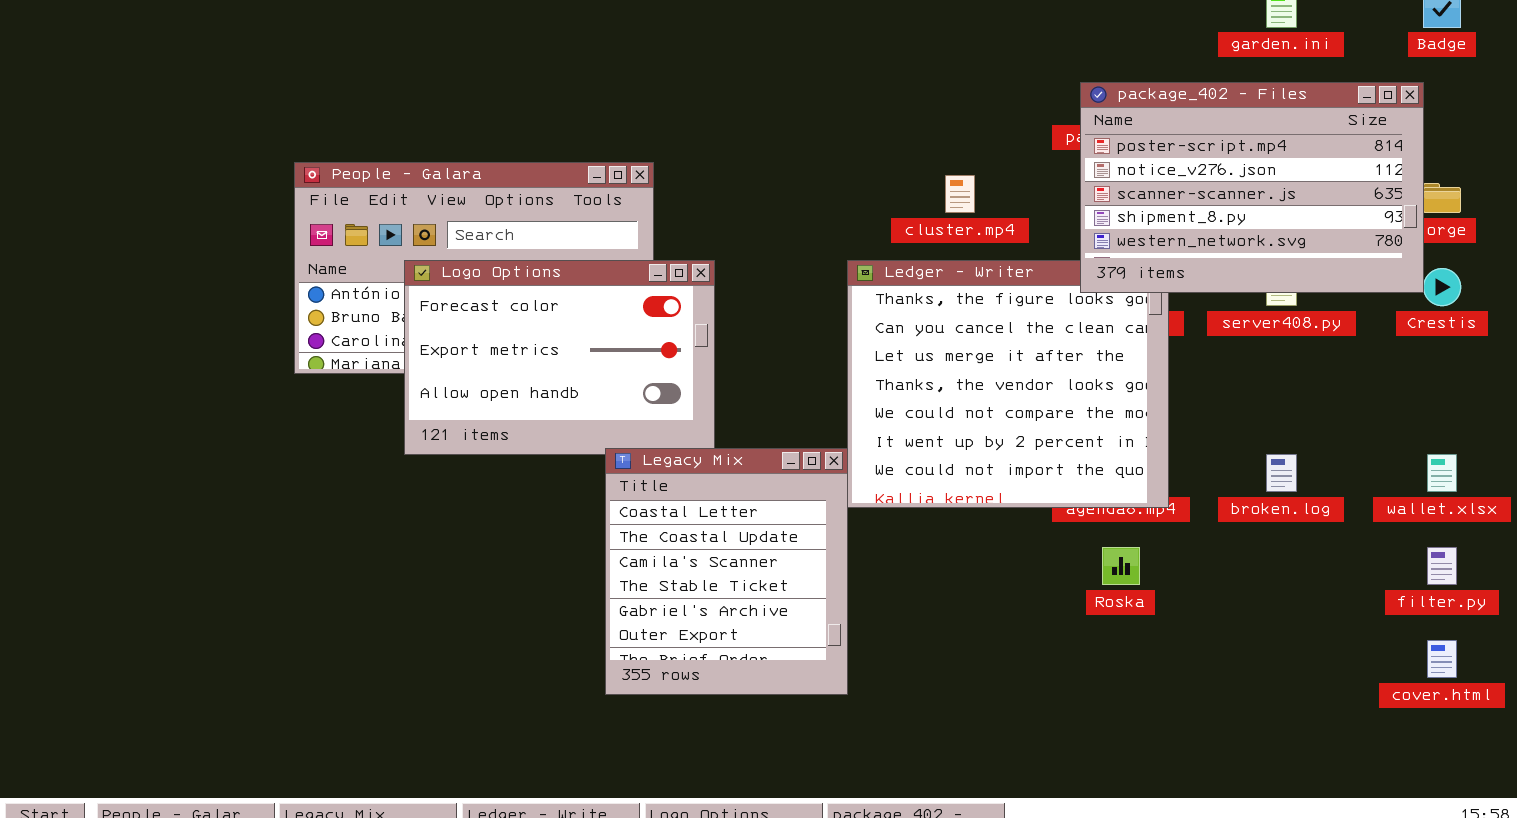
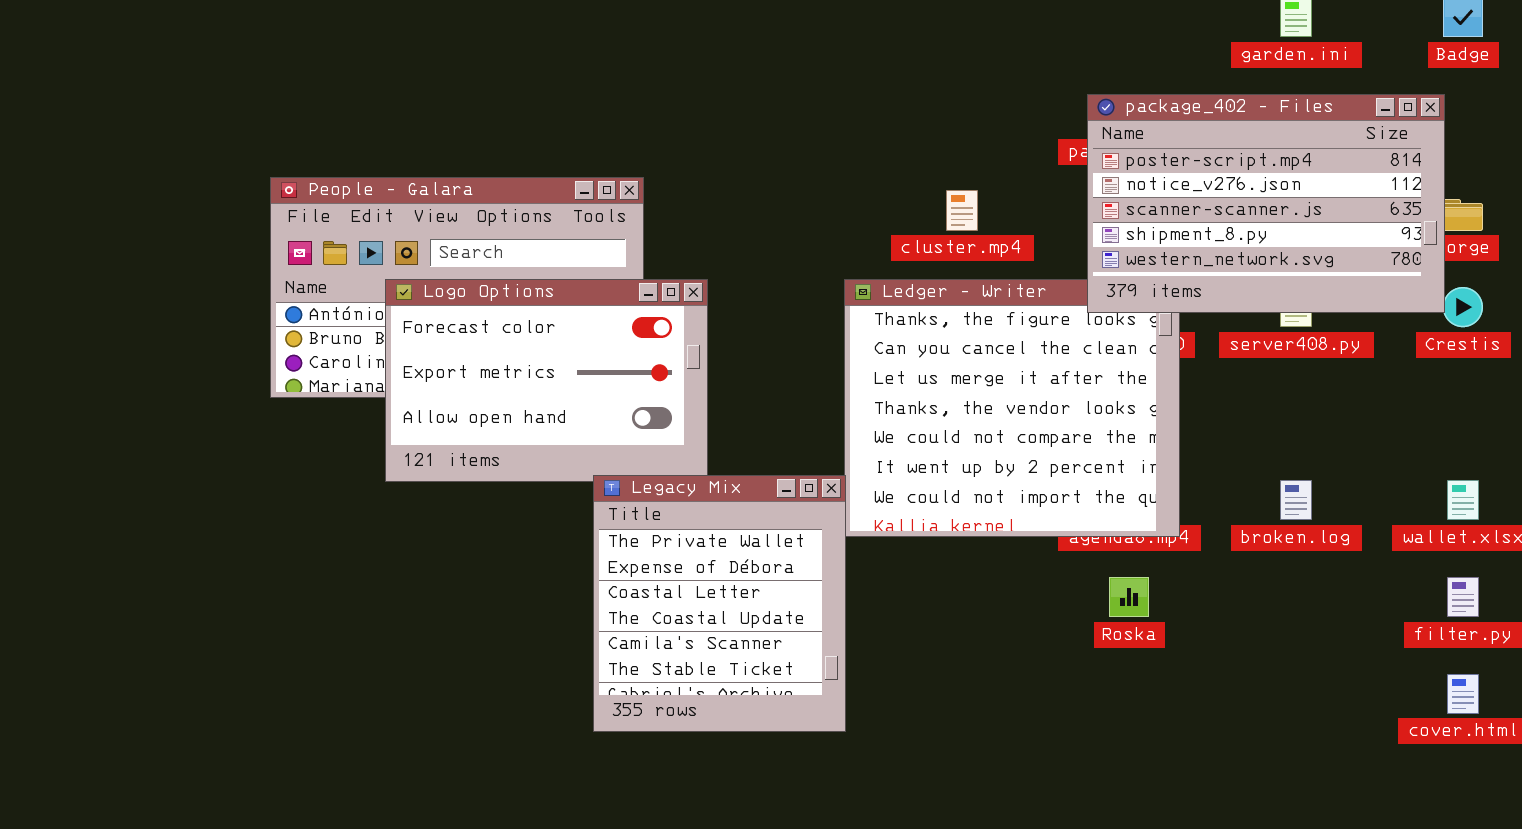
Legacy Mix: [605,448,848,695] -> [593,475,846,732], scrolled up 2 rows

